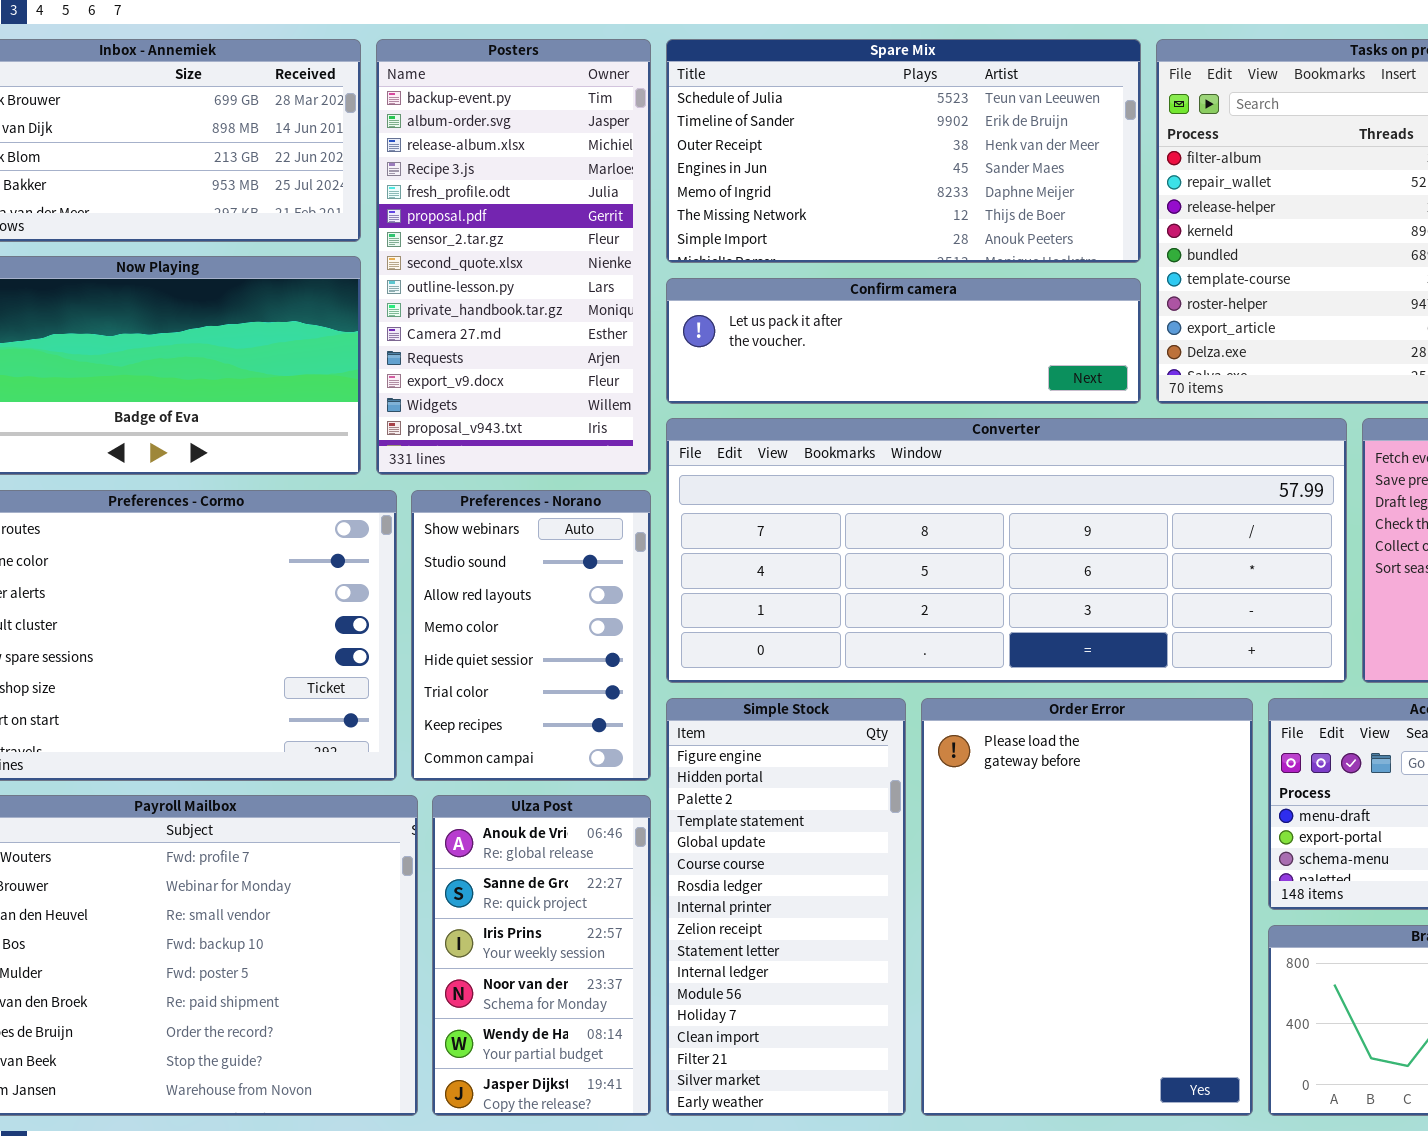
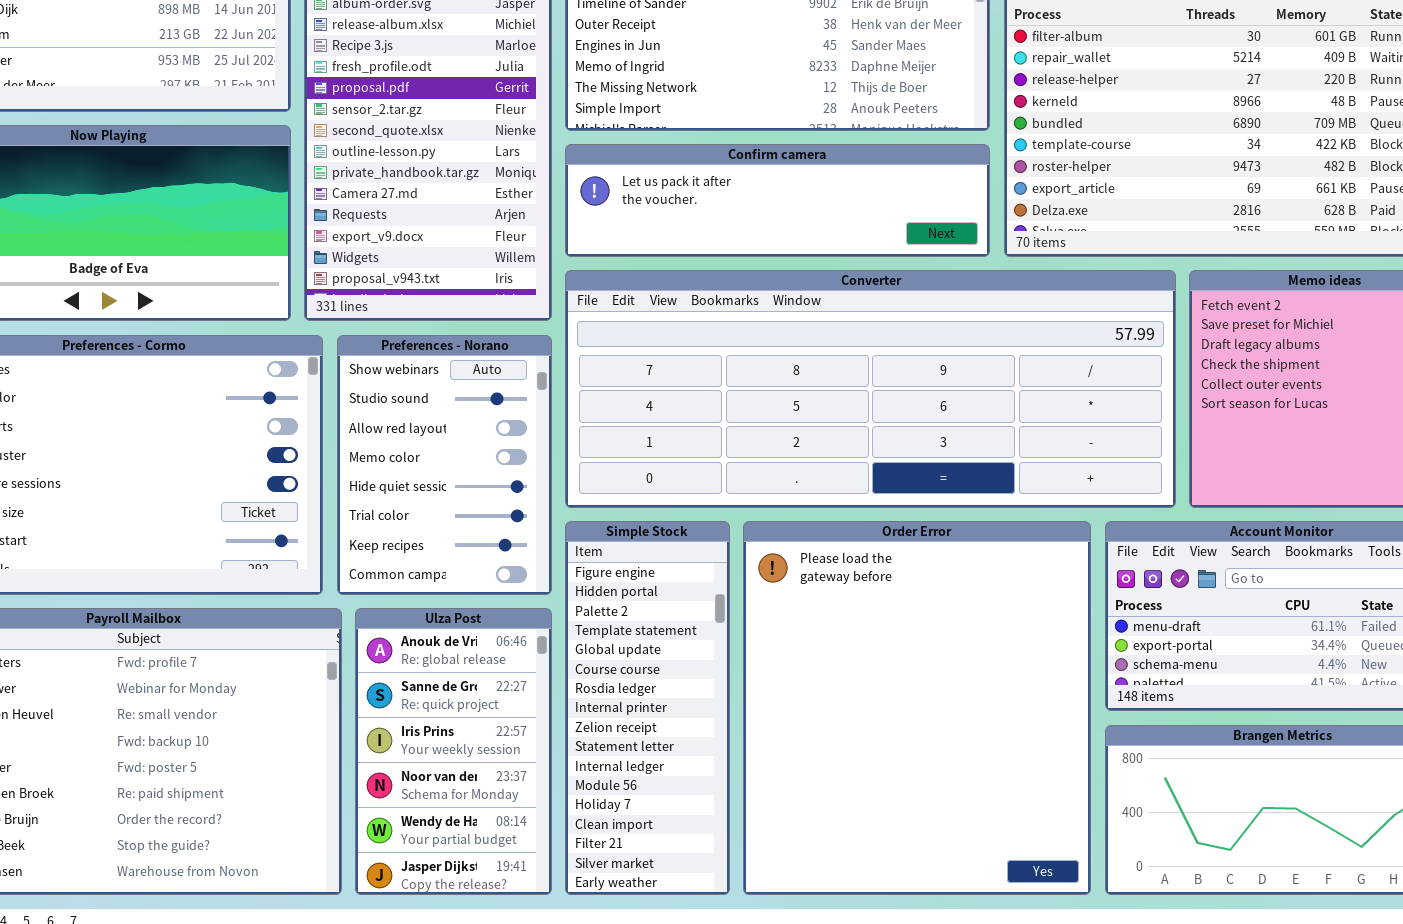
Simple Stock: [666,698,906,1116] -> [565,521,730,895], resized
Order Error: [921,698,1253,1116] -> [743,521,1091,895], resized

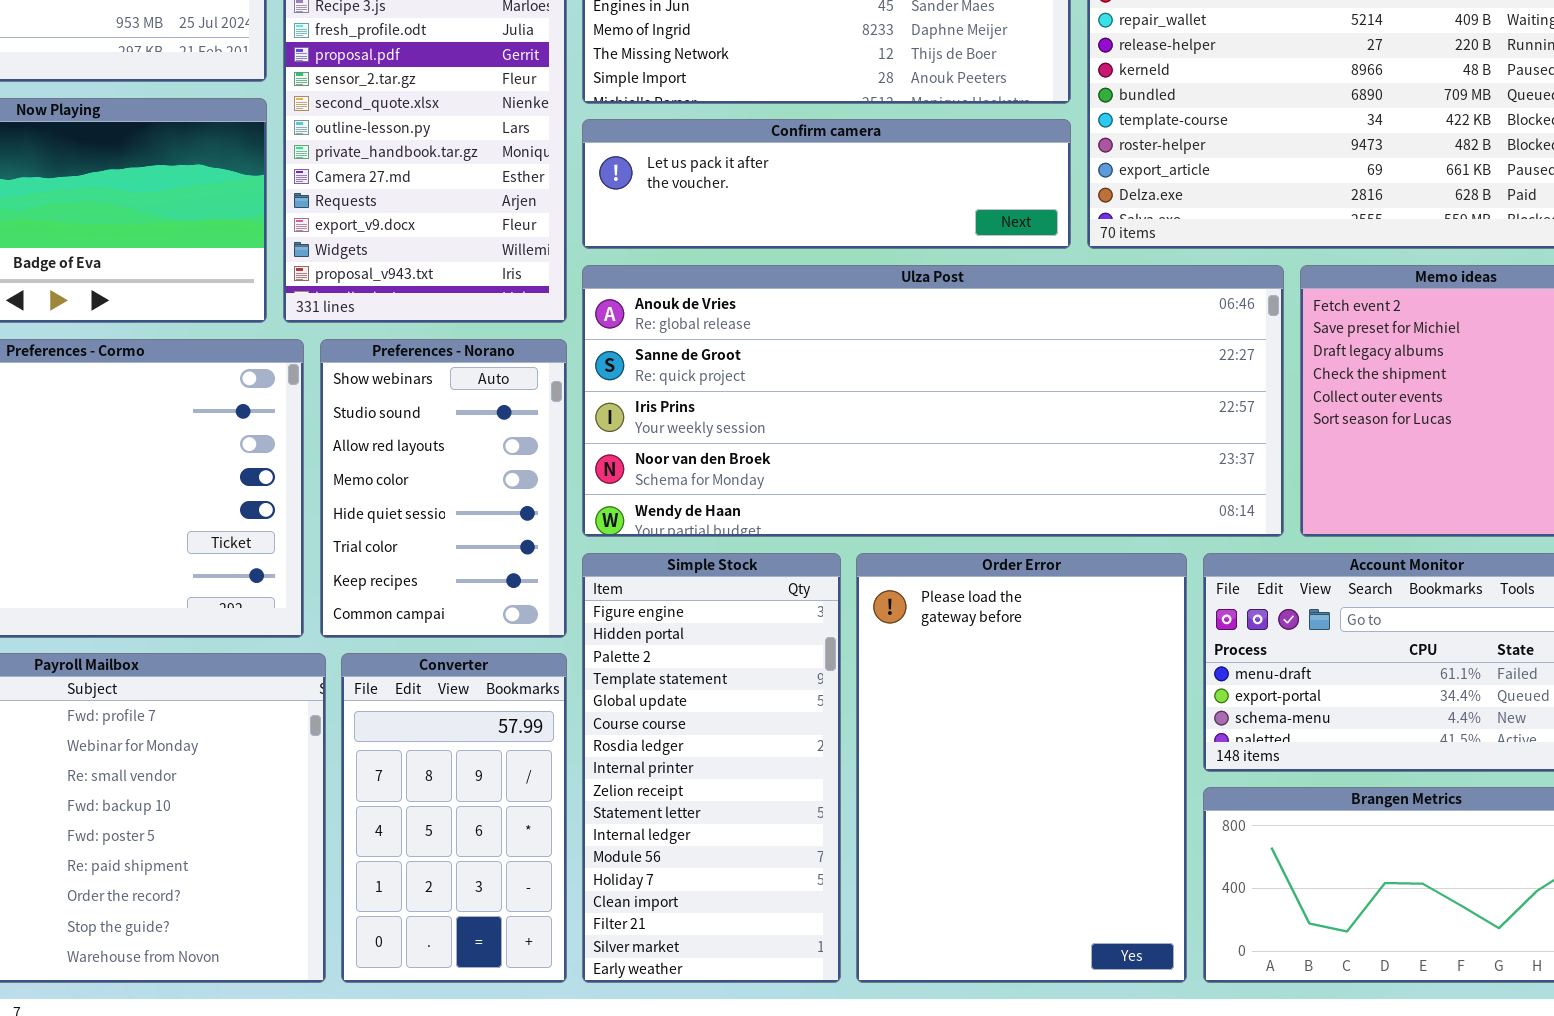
Converter: [565,270,1176,508] -> [341,653,567,983], moved, resized
Simple Stock: [565,521,730,895] -> [582,553,841,983], resized
Order Error: [743,521,1091,895] -> [856,553,1187,983], resized
Ulza Post: [355,608,552,895] -> [582,265,1284,537], moved, resized

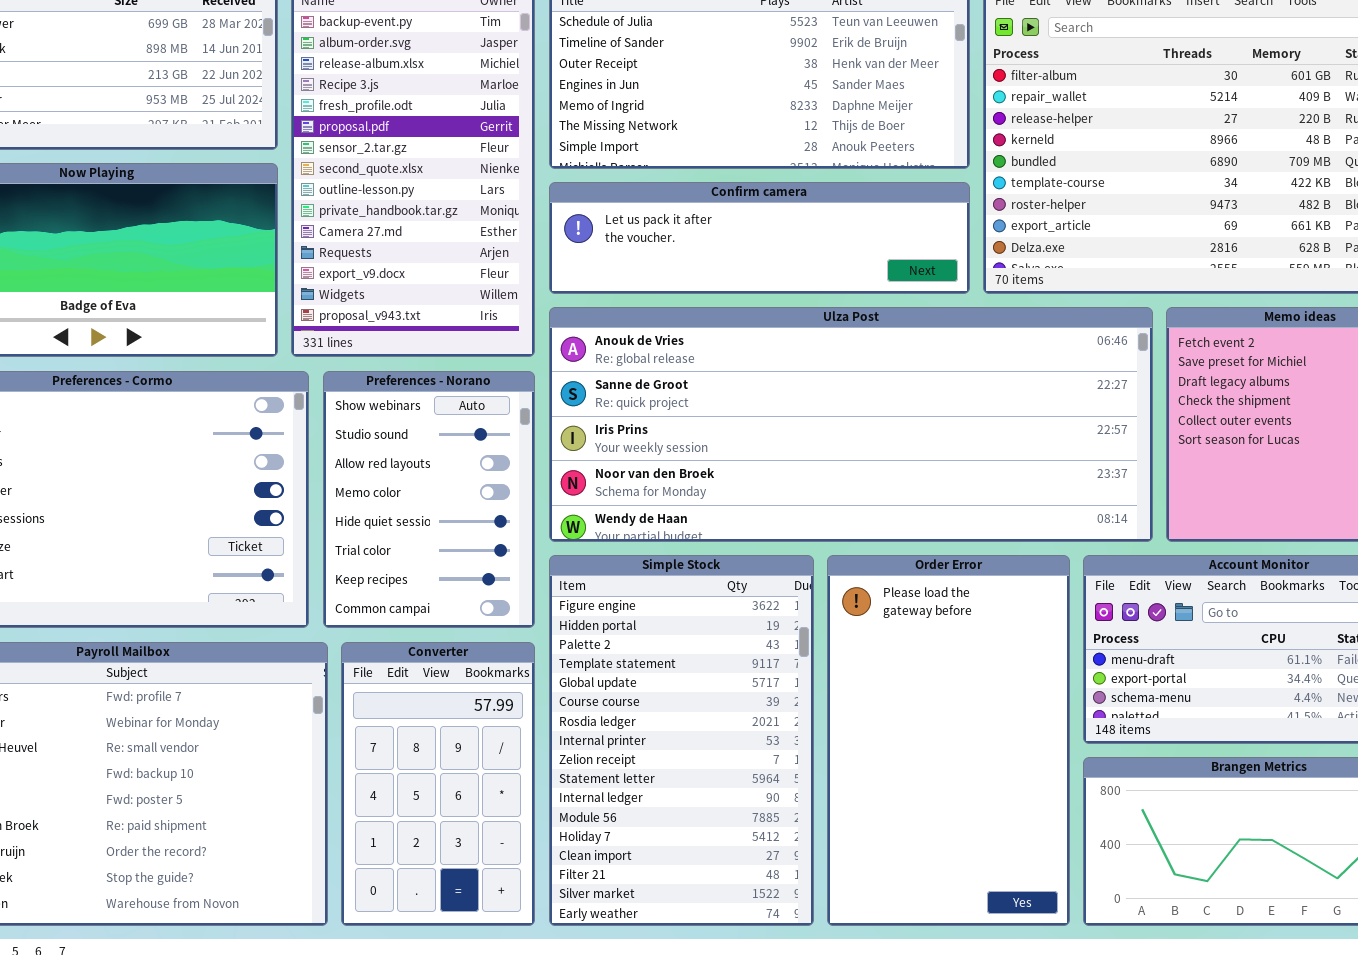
Simple Stock: [582,553,841,983] -> [549,555,814,926], resized
Order Error: [856,553,1187,983] -> [827,555,1070,926], resized

